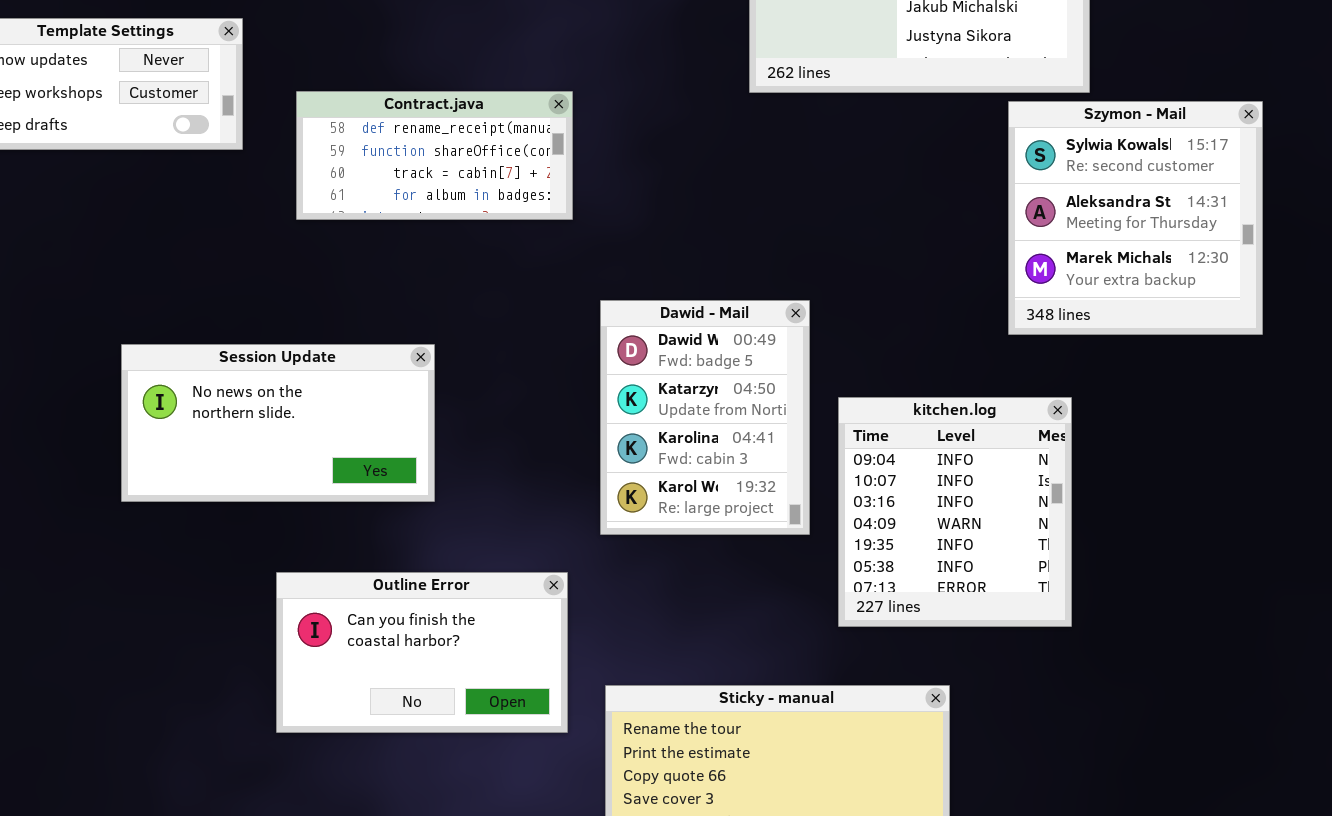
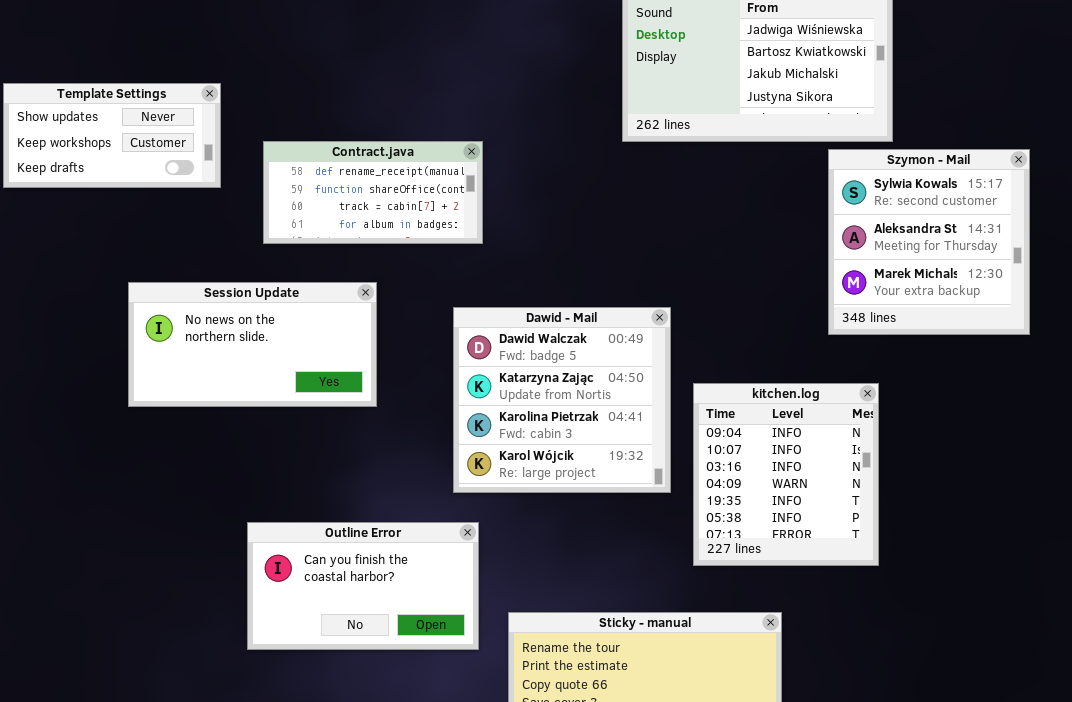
Dawid - Mail: [600,300,810,535] -> [453,307,671,493], resized
Session Update: [121,344,435,502] -> [128,282,377,407], moved

